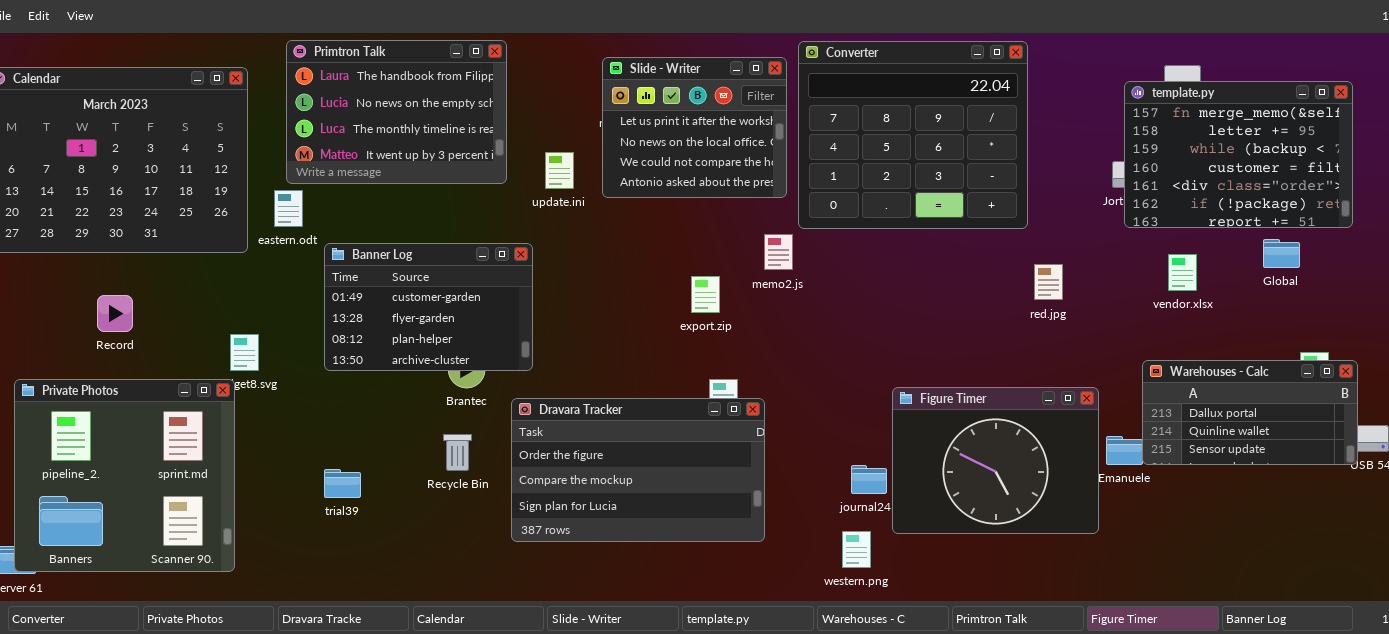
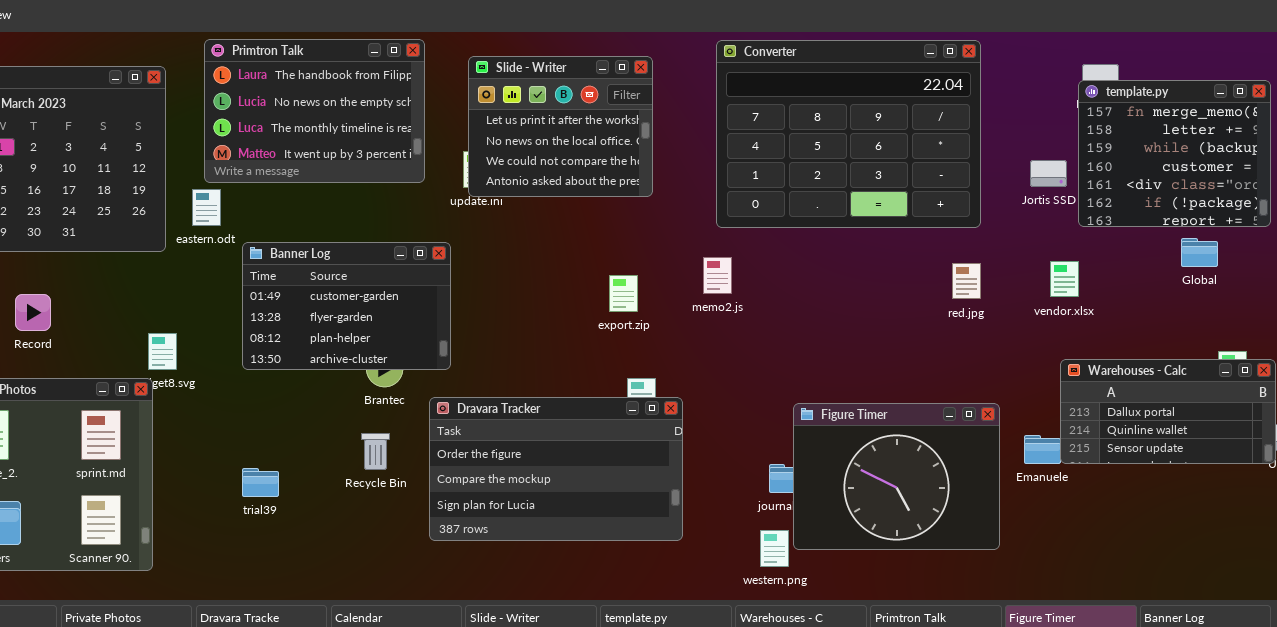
Converter: [798,41,1028,229] -> [716,40,981,228], resized
Slide - Writer: [602,57,787,198] -> [468,56,653,197], moved
template.py: [1124,81,1353,228] -> [1078,80,1271,227], resized
memo2.js: [764,234,793,270] -> [703,257,732,294], moved
vendor.xlsx: [1168,254,1197,291] -> [1050,261,1079,297], moved
Figure Timer: [892,387,1099,534] -> [793,403,1000,550], moved

